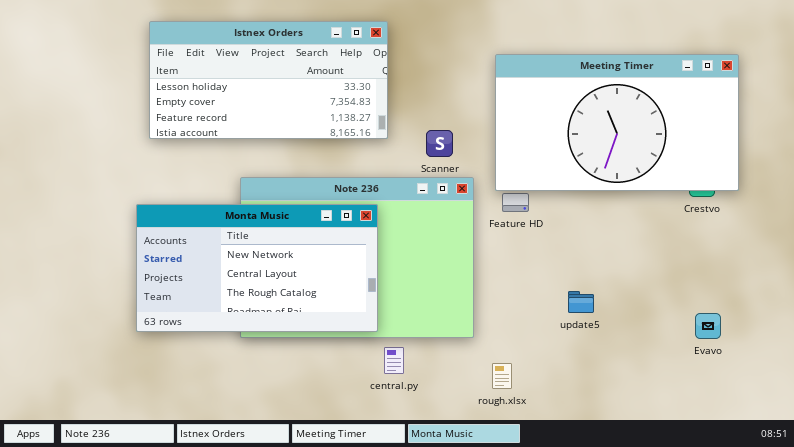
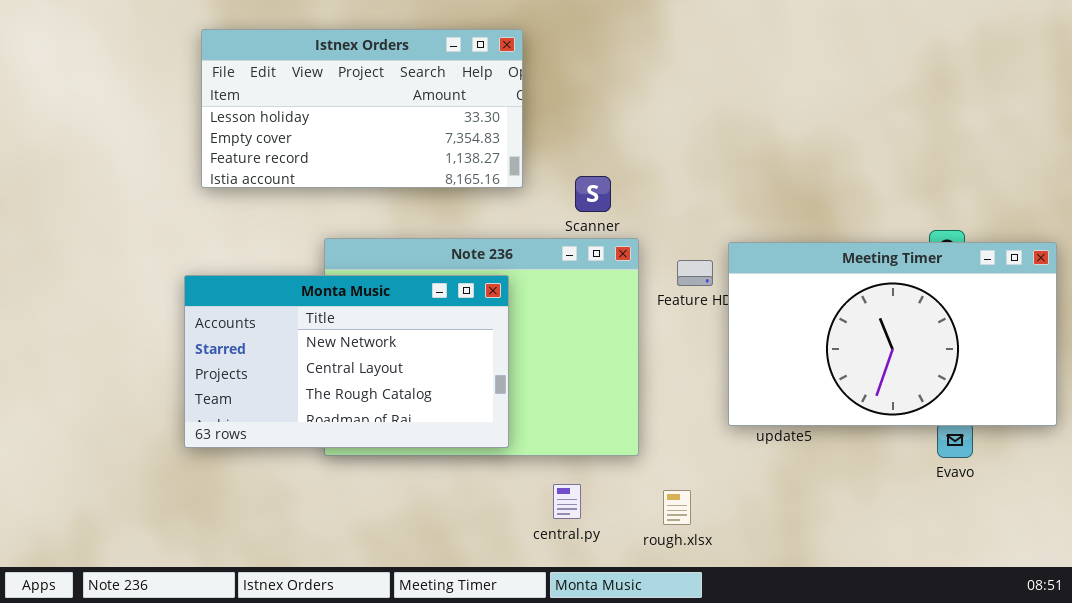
Meeting Timer: [495,54,739,191] -> [728,242,1057,426], moved
central.py: [384,347,404,374] -> [553,484,581,519], moved

